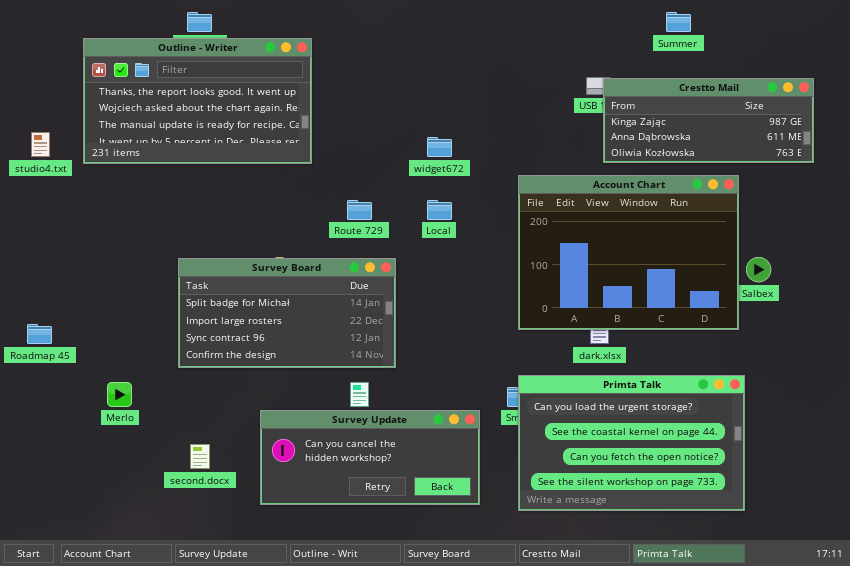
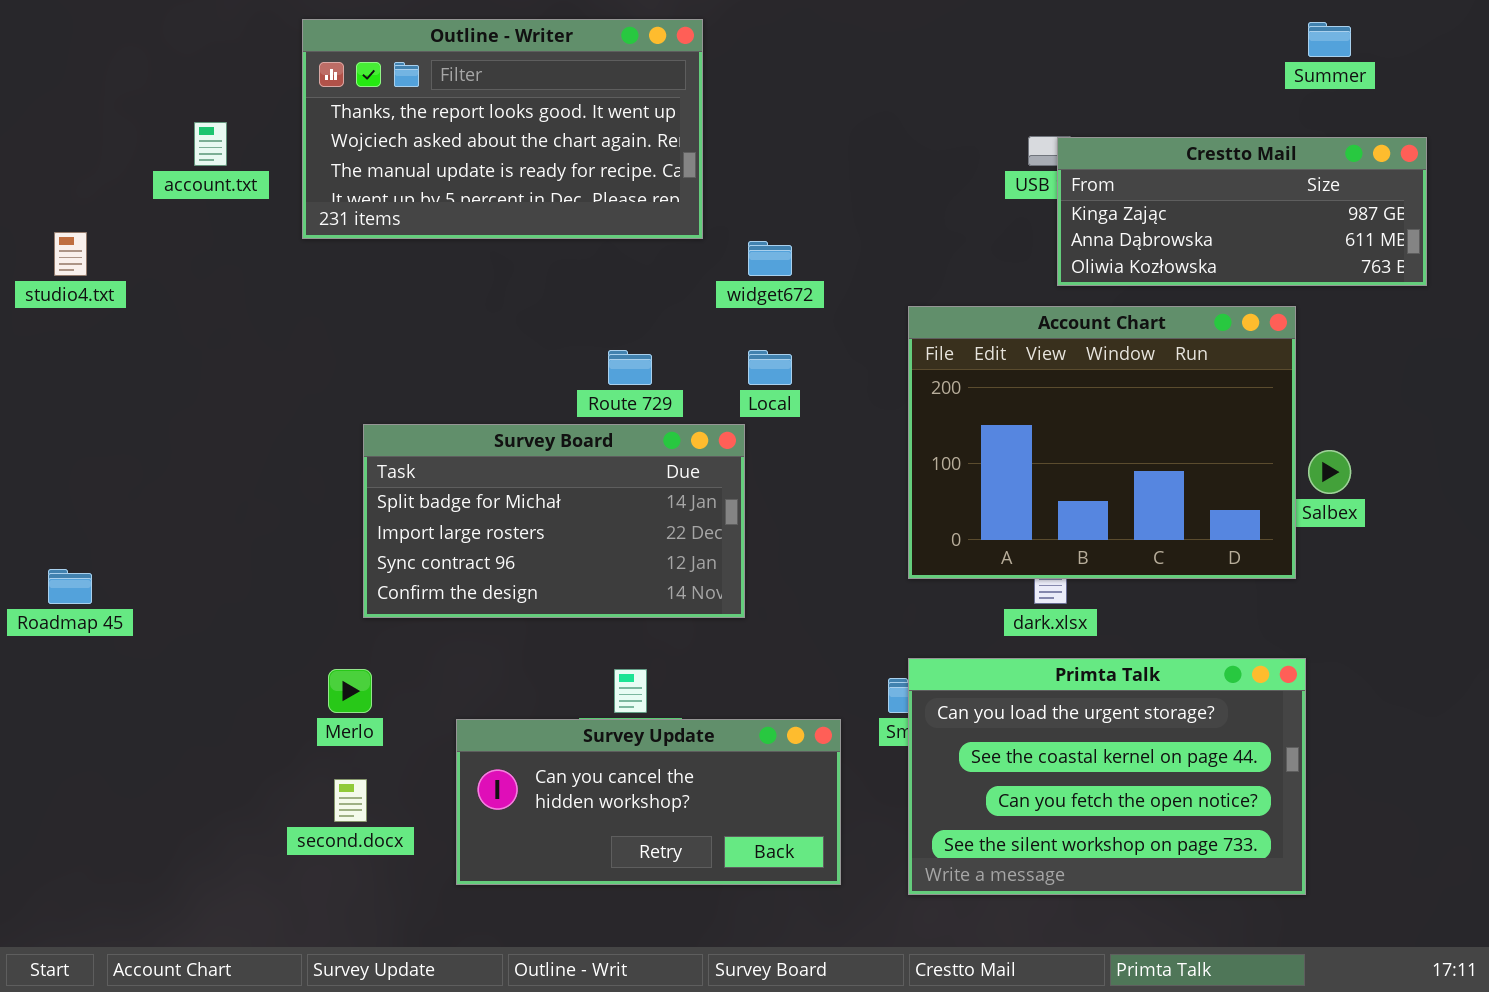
Summer: [666,12,691,32] -> [1308,22,1351,57], moved
Outline - Writer: [83,38,312,164] -> [302,19,703,239], moved
Survey Board: [178,258,396,368] -> [363,424,745,618], moved
Merlo: [107,382,132,407] -> [328,669,372,713], moved

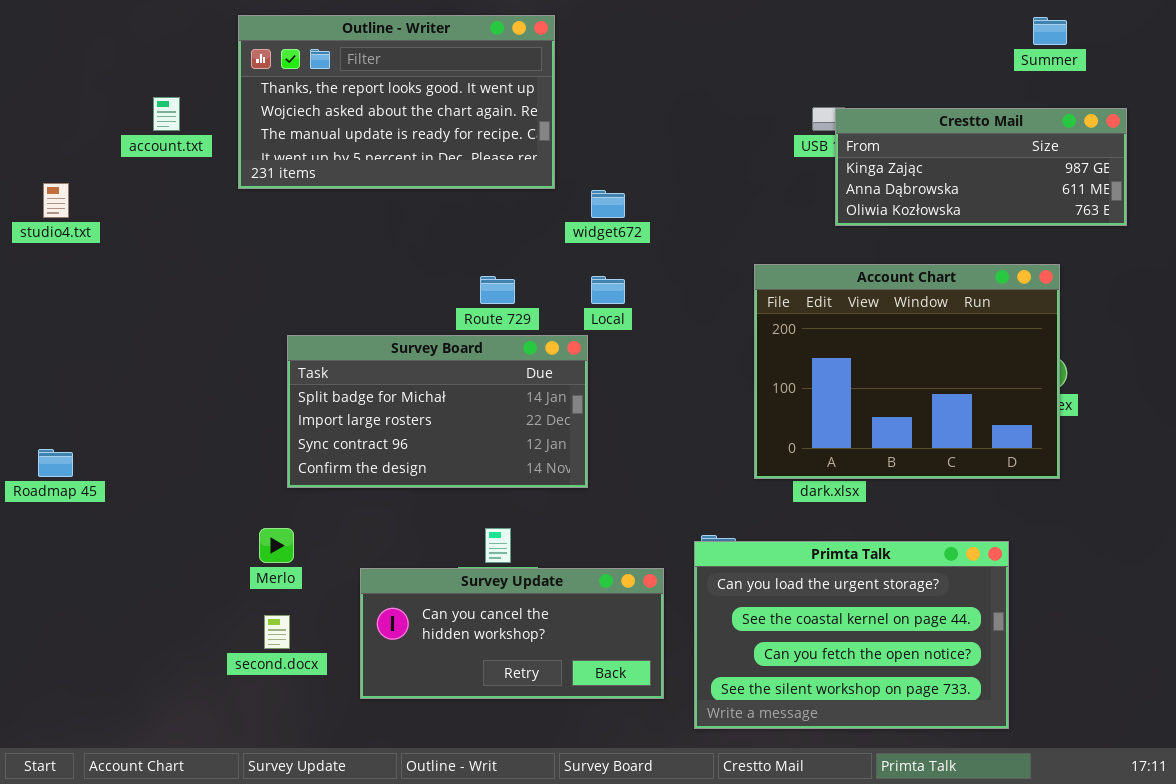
Account Chart: [908,306,1296,579] -> [754,264,1060,479], moved
Primta Talk: [908,658,1306,895] -> [694,541,1009,729], moved

